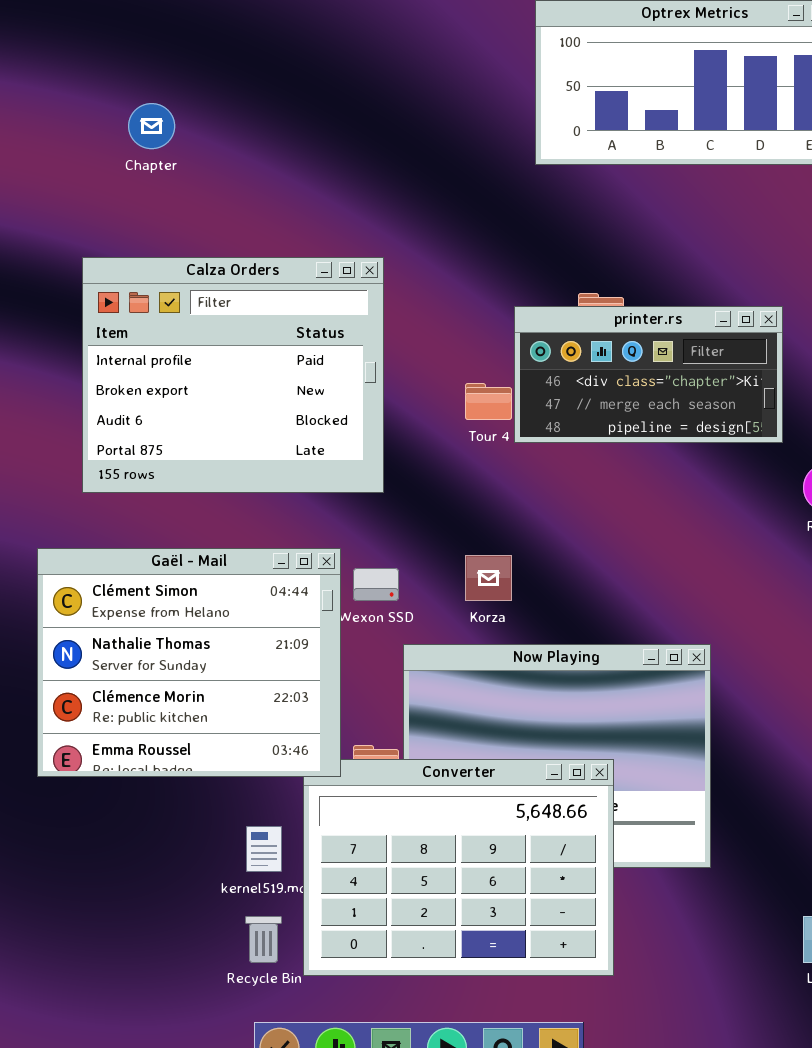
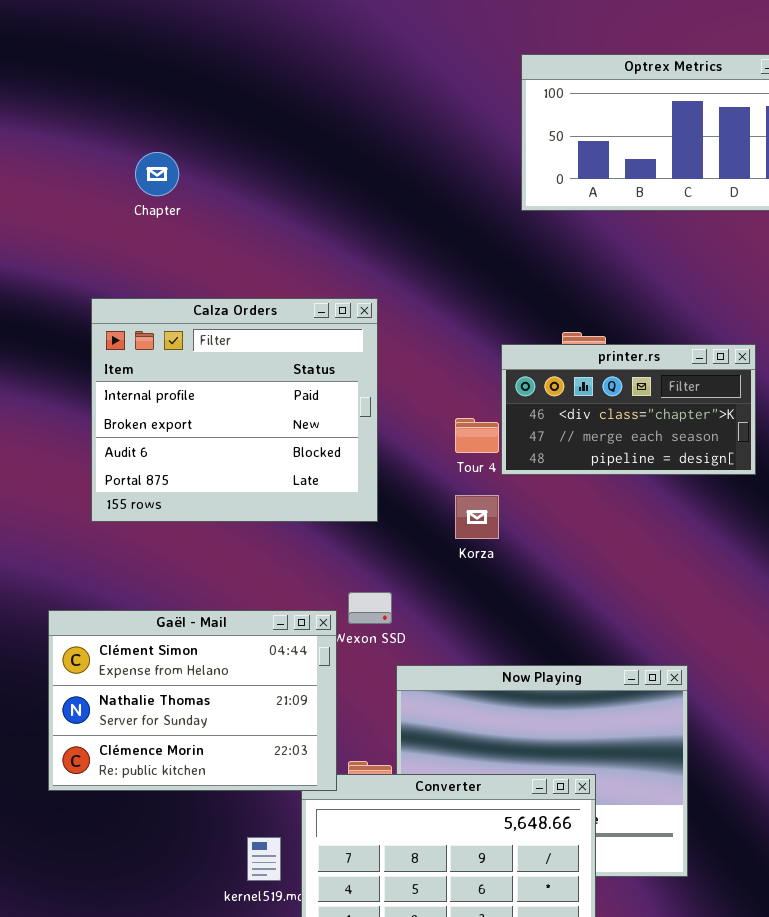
Gaël - Mail: [37,548,341,777] -> [48,610,337,791], resized
Korza: [465,555,512,601] -> [455,495,499,539], moved

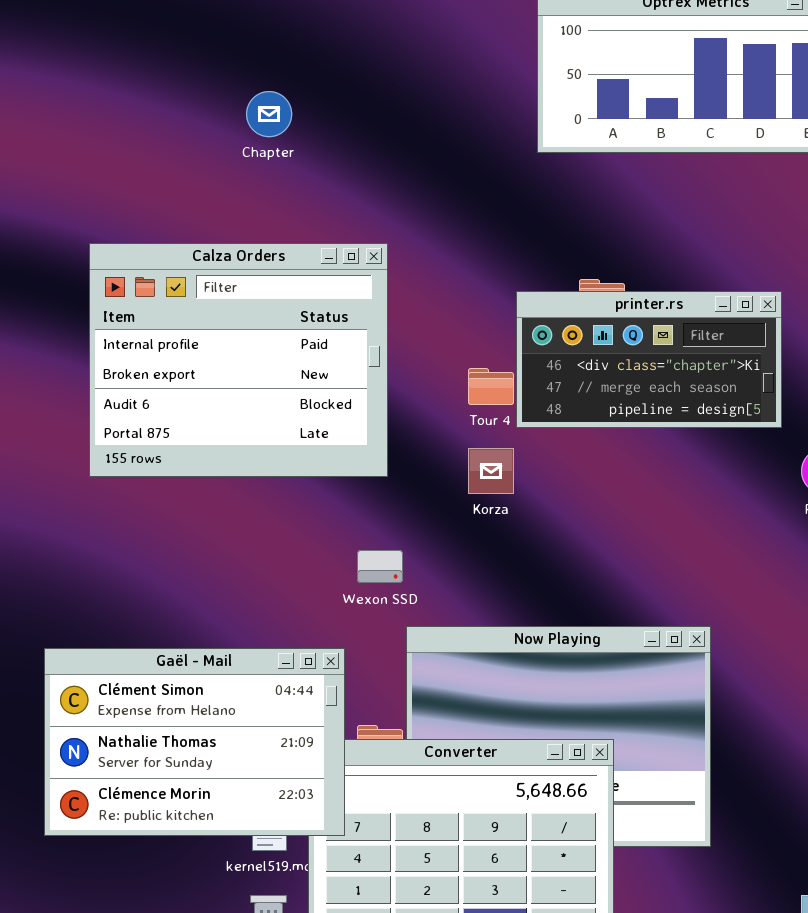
Chapter: [135,152,179,196] -> [246,91,292,137], moved
Gaël - Mail: [48,610,337,791] -> [44,648,345,836], moved

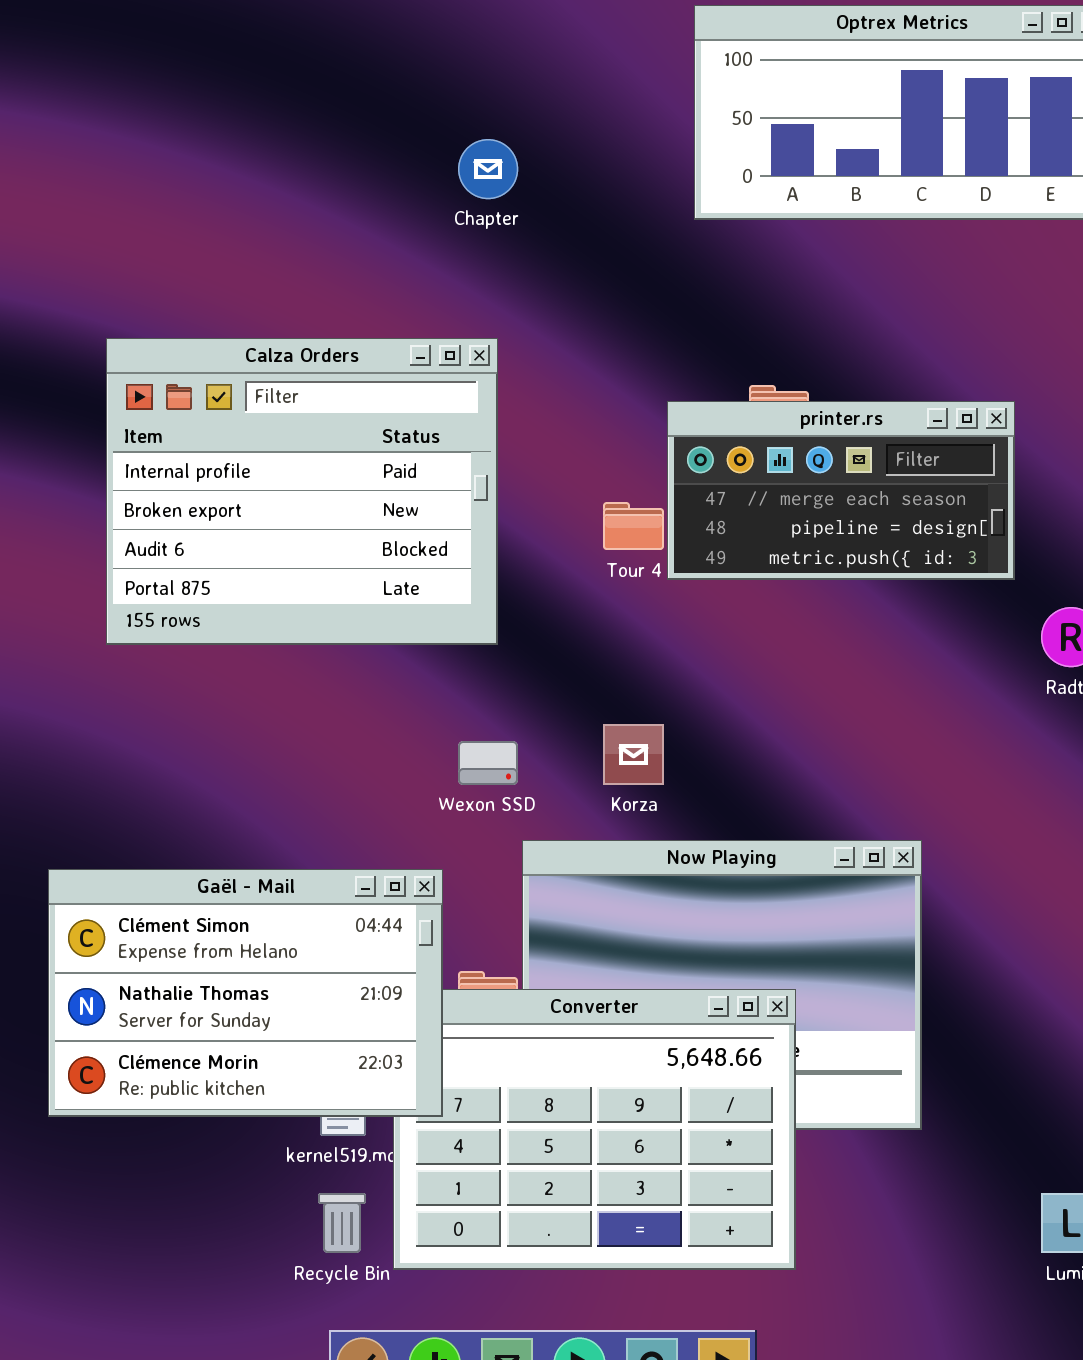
Chapter: [246,91,292,137] -> [458,139,518,199], moved
printer.rs: [516,291,782,428] -> [667,401,1015,580], scrolled down 1 row
Korza: [468,448,514,494] -> [603,724,664,785], moved

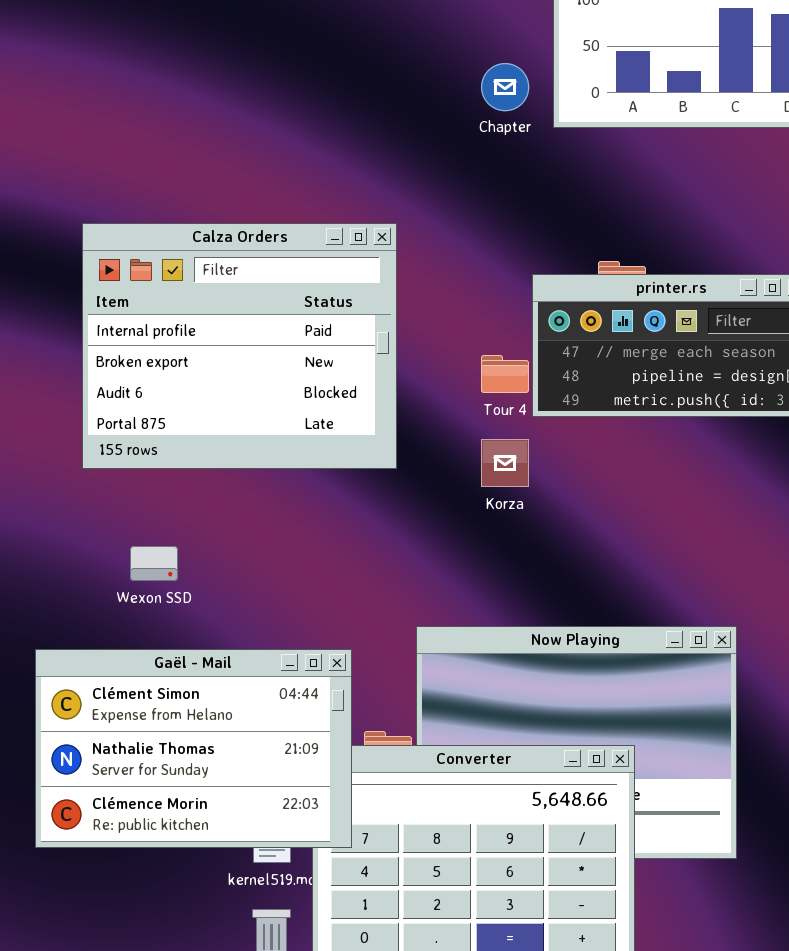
Chapter: [458,139,518,199] -> [481,63,529,111], moved
Korza: [603,724,664,785] -> [481,439,529,487], moved
Wexon SSD: [458,741,518,785] -> [130,546,178,581], moved

